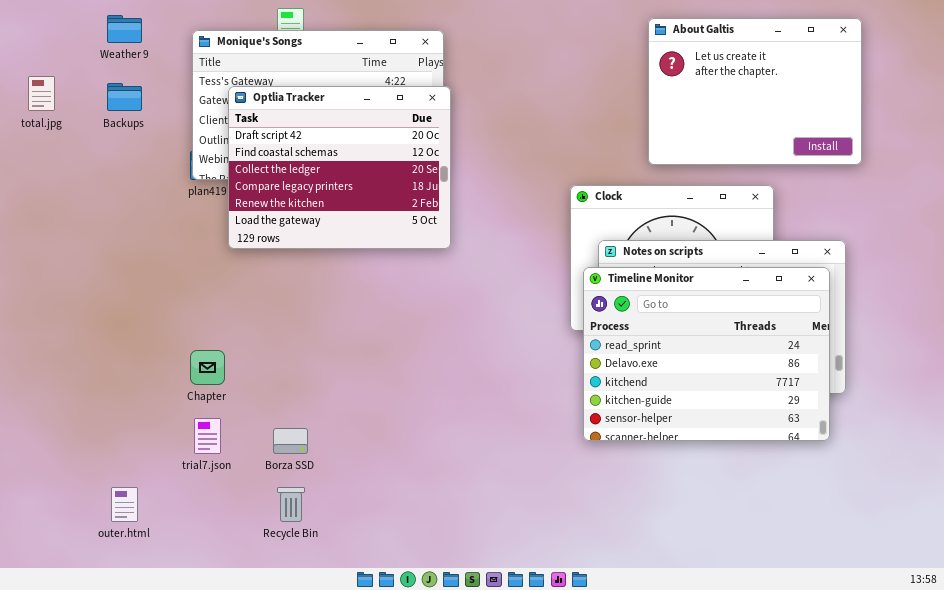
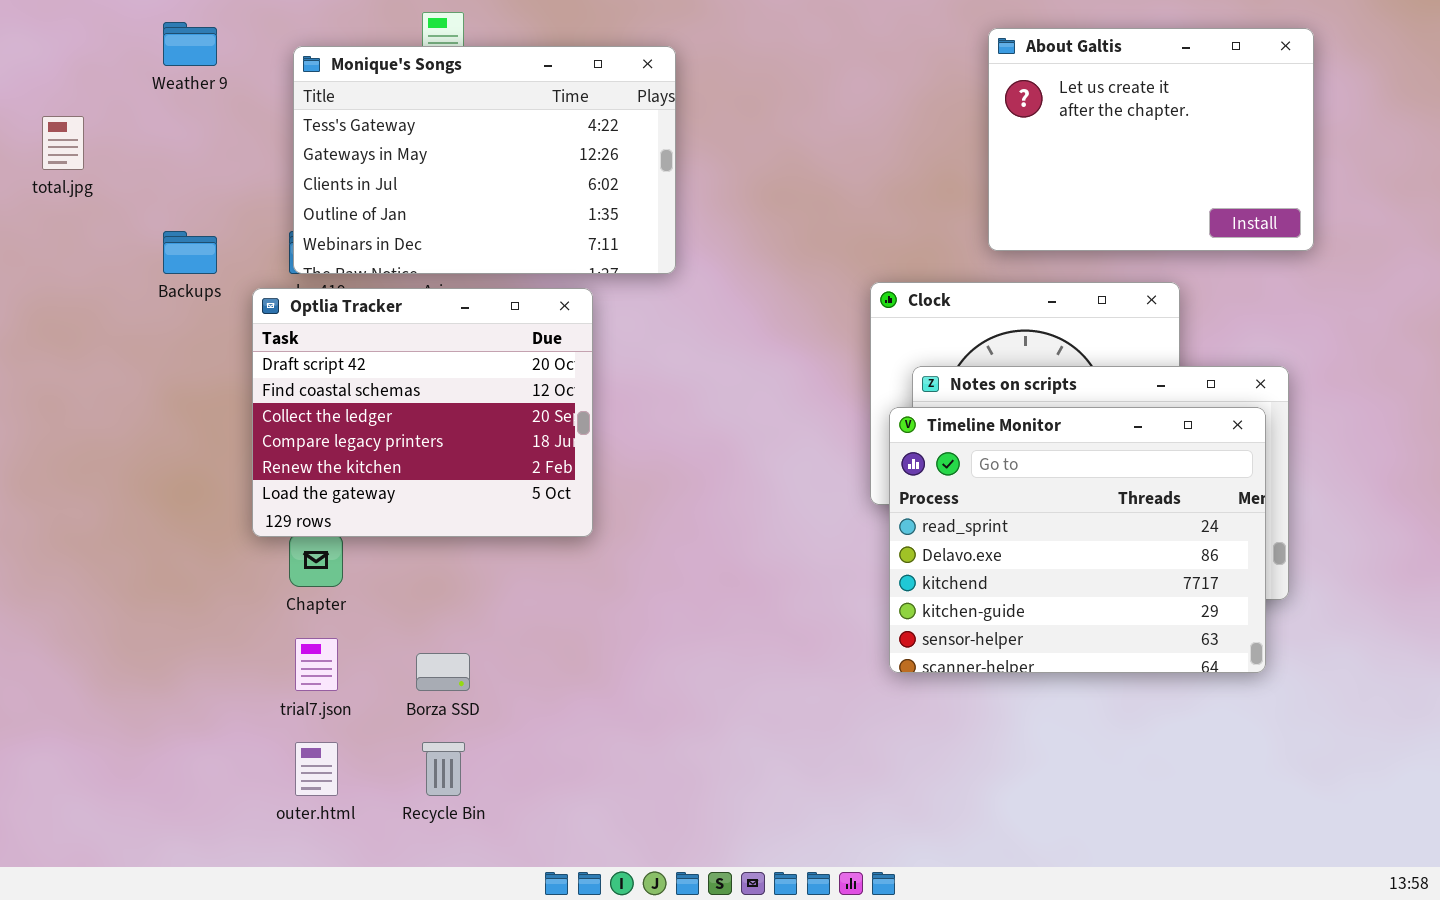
Backups: [107,83,142,111] -> [163,231,217,274], moved
Optlia Tracker: [228,86,451,249] -> [252,288,593,537], moved
outer.html: [111,487,138,522] -> [295,742,338,796], moved

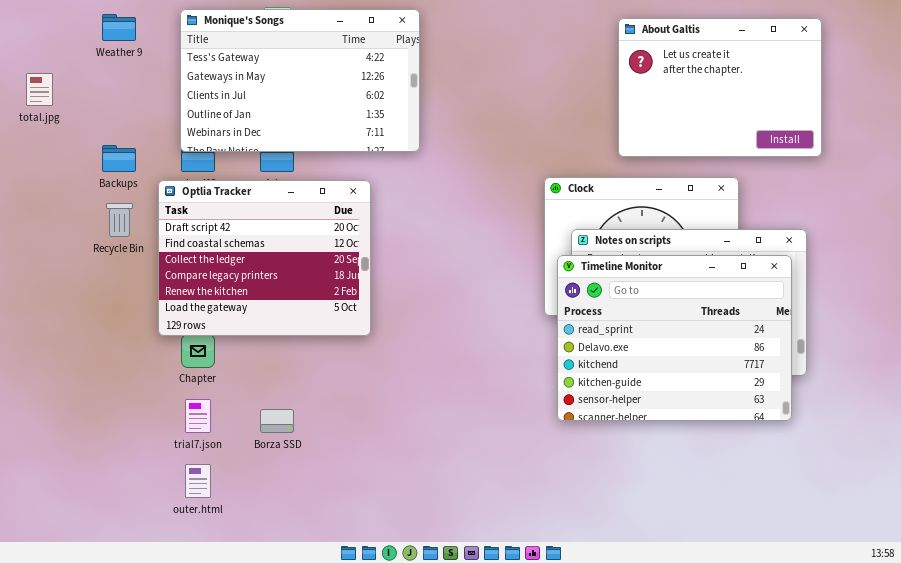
Monique's Songs: [293,46,676,274] -> [180,9,420,152], moved
Recycle Bin: [422,742,465,796] -> [106,203,133,237], moved

